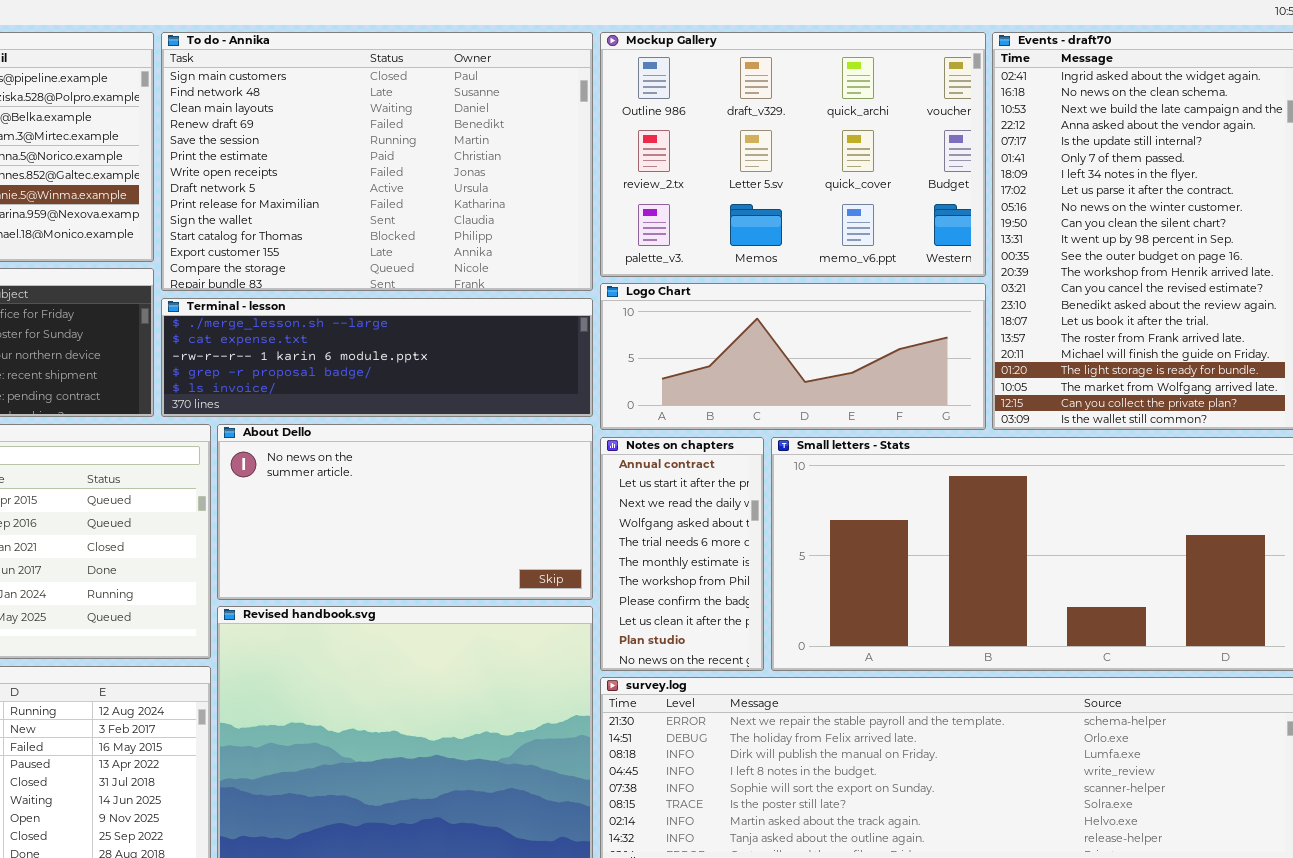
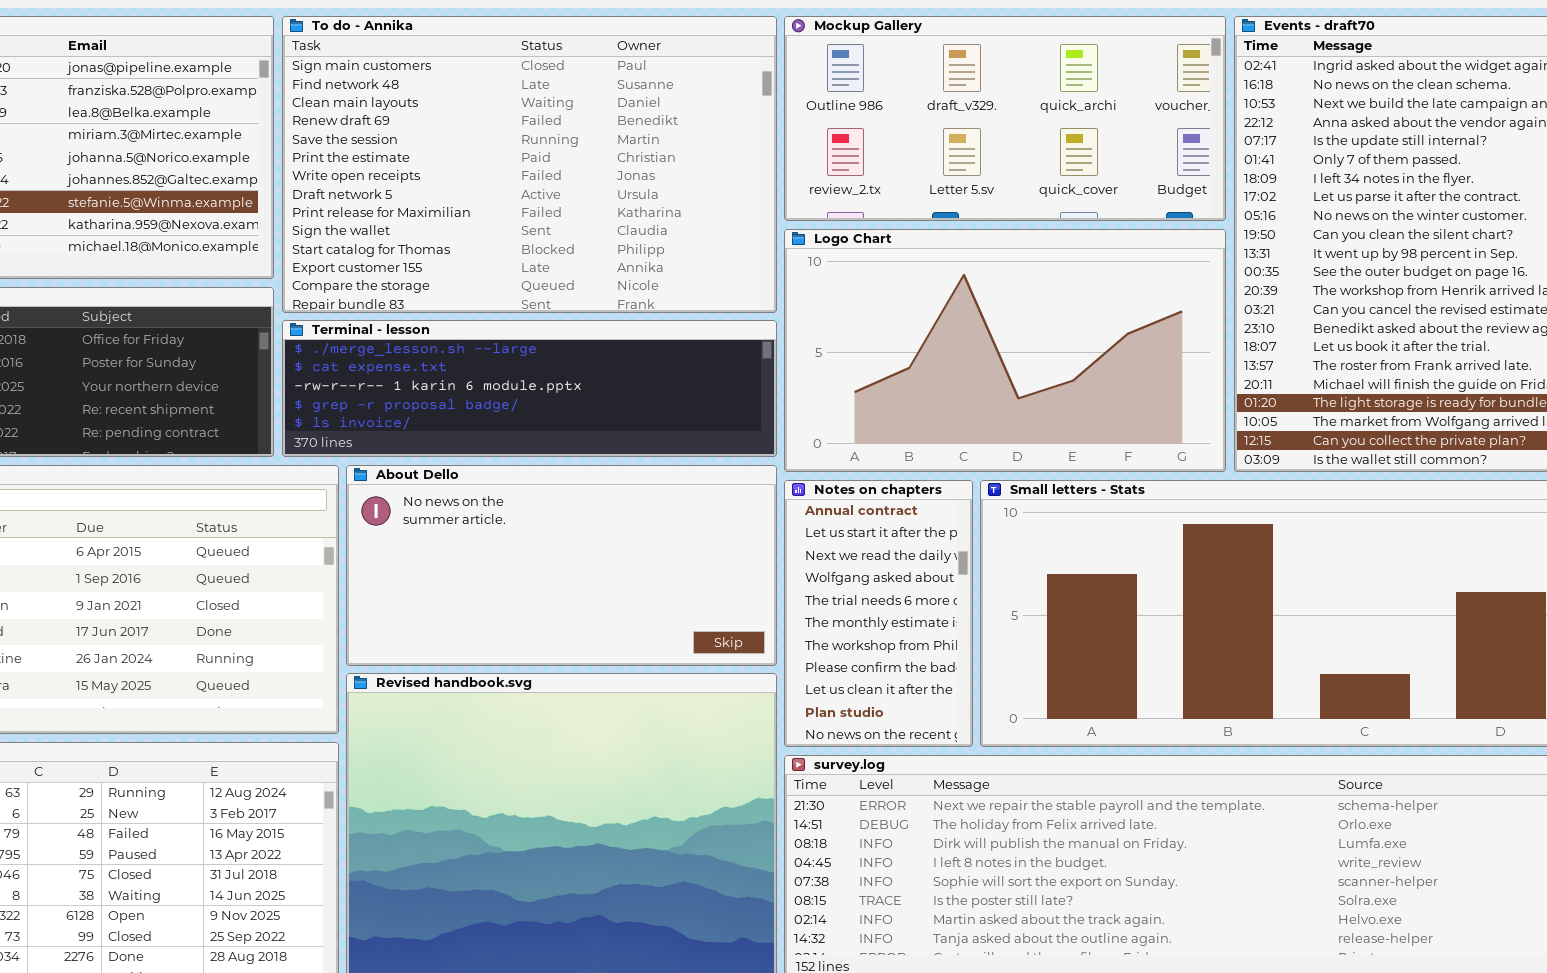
Mockup Gallery: [600,32,986,277] -> [784,16,1226,221], resized
Logo Chart: [600,283,986,430] -> [784,229,1226,472], resized

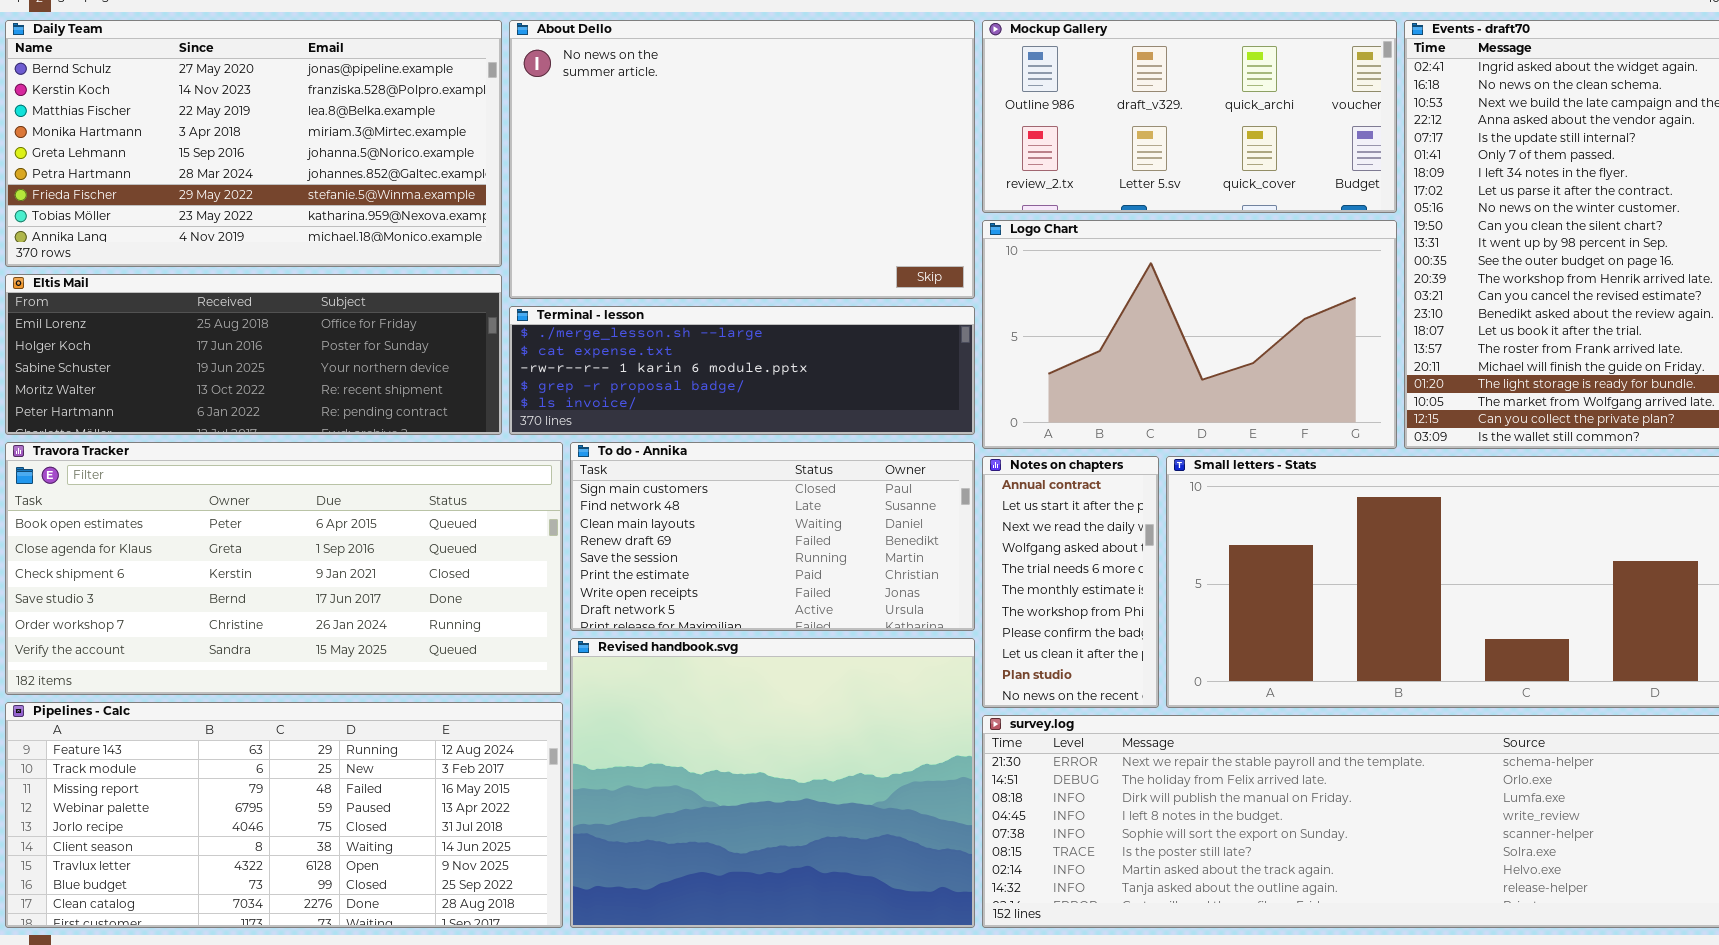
To do - Annika: [282,16,777,313] -> [570,442,975,631], moved, resized
About Dello: [346,465,777,666] -> [509,20,975,299], moved, resized

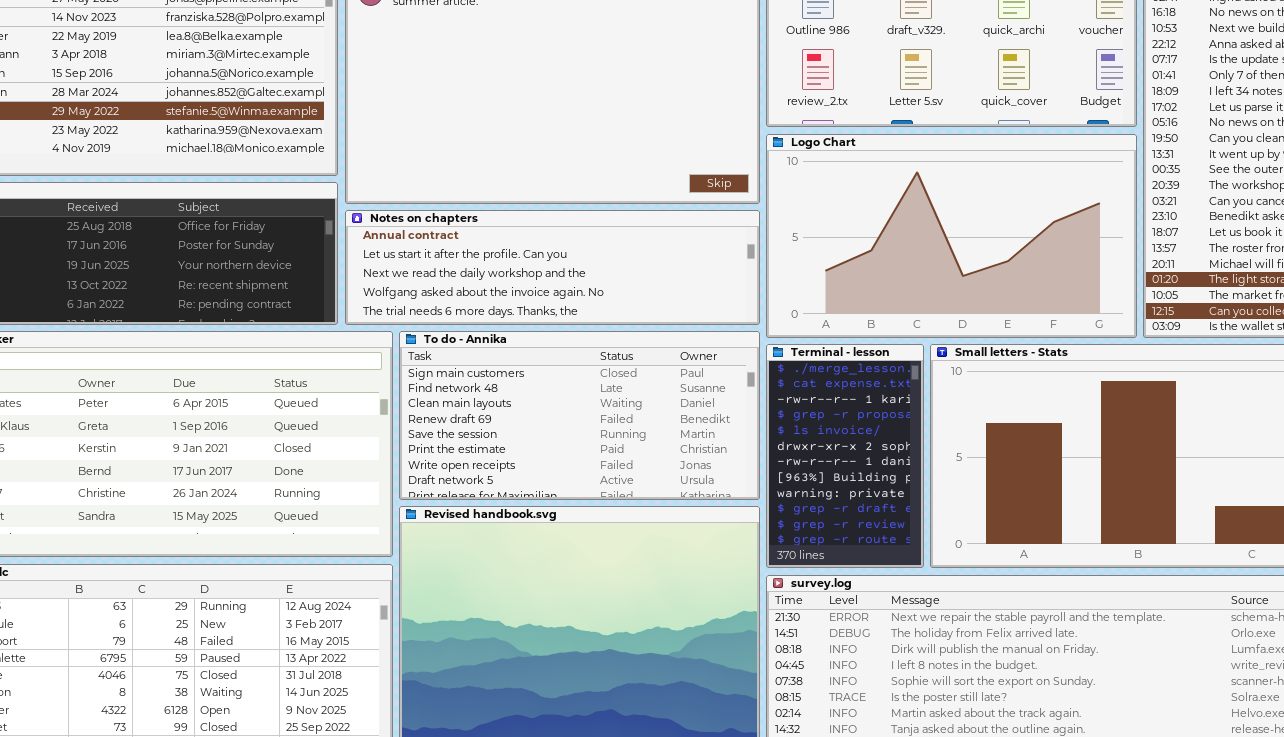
Terminal - lesson: [509,306,975,435] -> [766,344,924,568], moved, resized
Notes on chapters: [982,456,1159,708] -> [345,210,760,325], moved, resized

